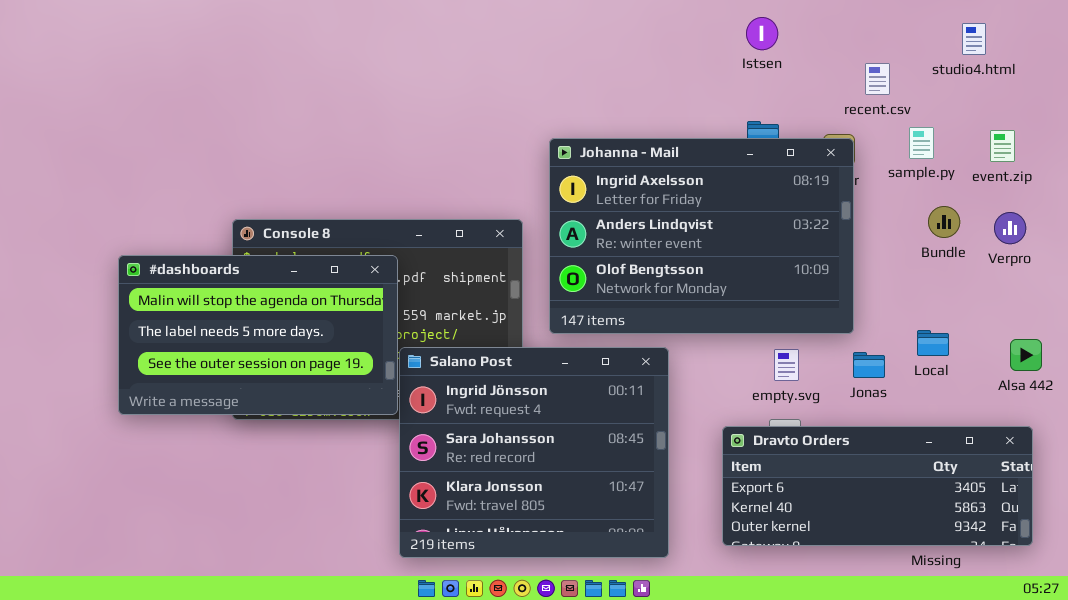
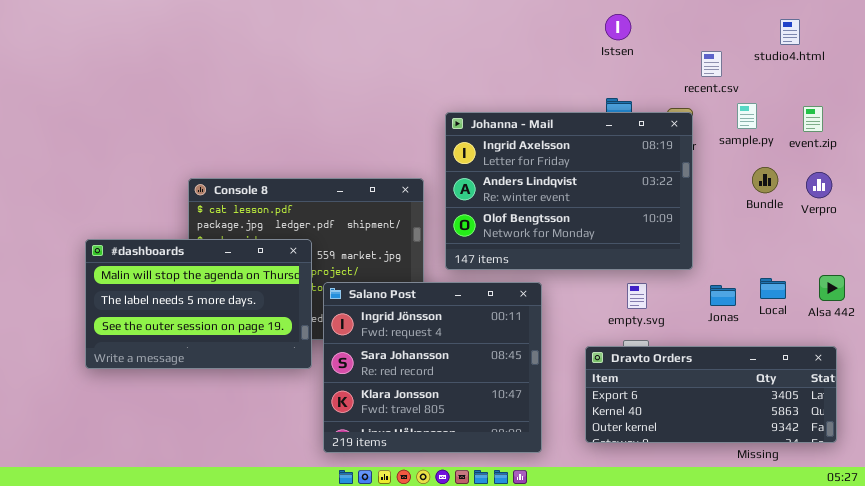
#dashboards: [118,255,398,415] -> [85,239,312,369], moved
Local: [917,330,949,356] -> [760,278,786,299], moved
Jonas: [853,352,885,378] -> [710,285,736,306], moved

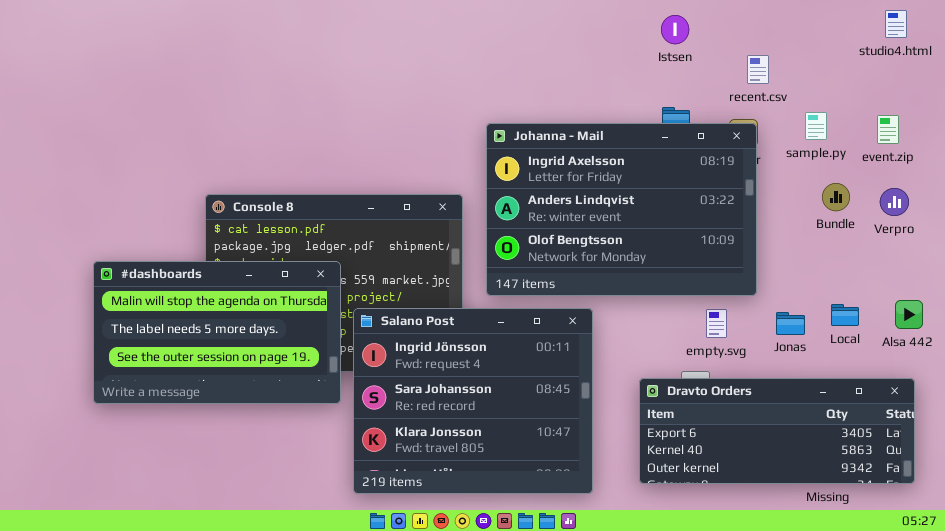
studio4.html: [780,19,800,45] -> [885,10,907,38], moved
recent.csv: [701,51,722,77] -> [747,55,769,84], moved
empty.svg: [627,283,647,309] -> [706,309,727,338], moved

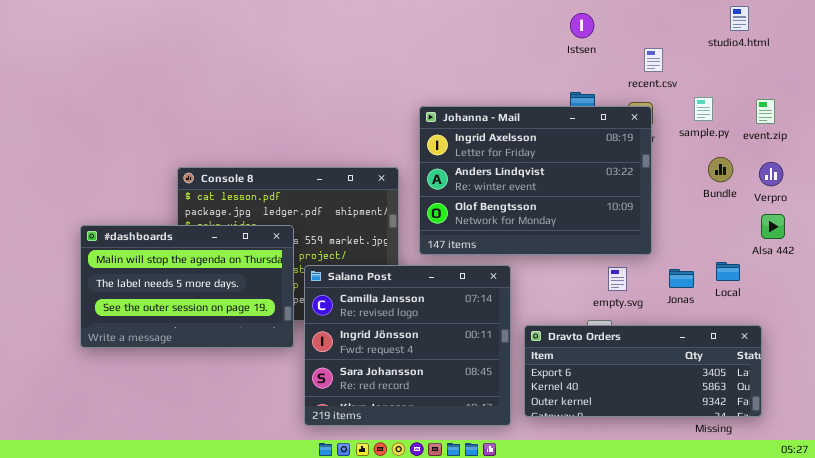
studio4.html: [885,10,907,38] -> [730,6,749,31], moved
Alsa 442: [895,300,923,329] -> [761,214,785,239], moved
Salano Post: [353,308,593,494] -> [304,265,511,426], scrolled up 1 row
Dravto Orders: [639,378,915,484] -> [524,325,762,417], moved

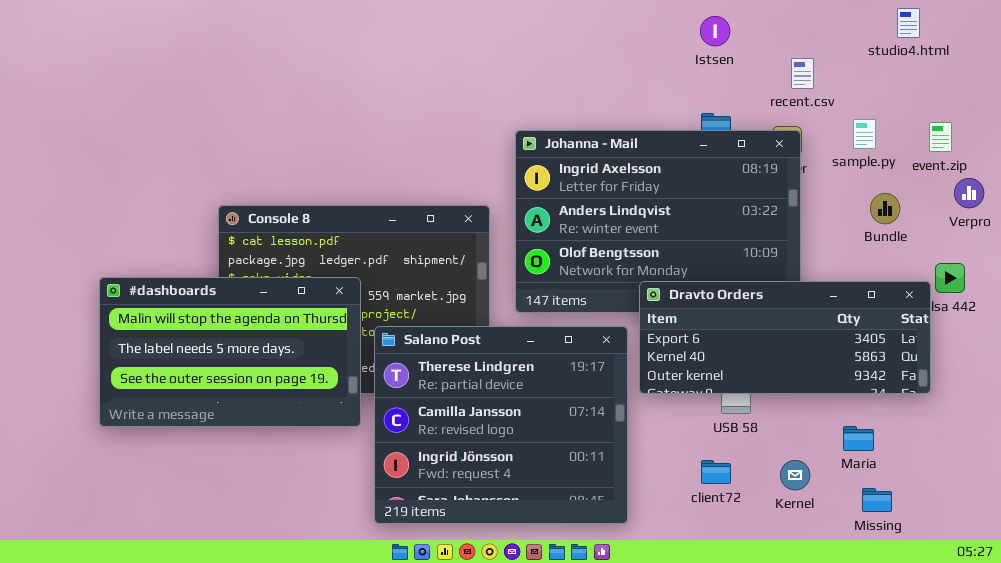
Verpro: [759,162,783,186] -> [954,178,984,208], moved
Salano Post: [304,265,511,426] -> [374,326,628,524], scrolled up 1 row
Dravto Orders: [524,325,762,417] -> [639,281,931,394], moved

